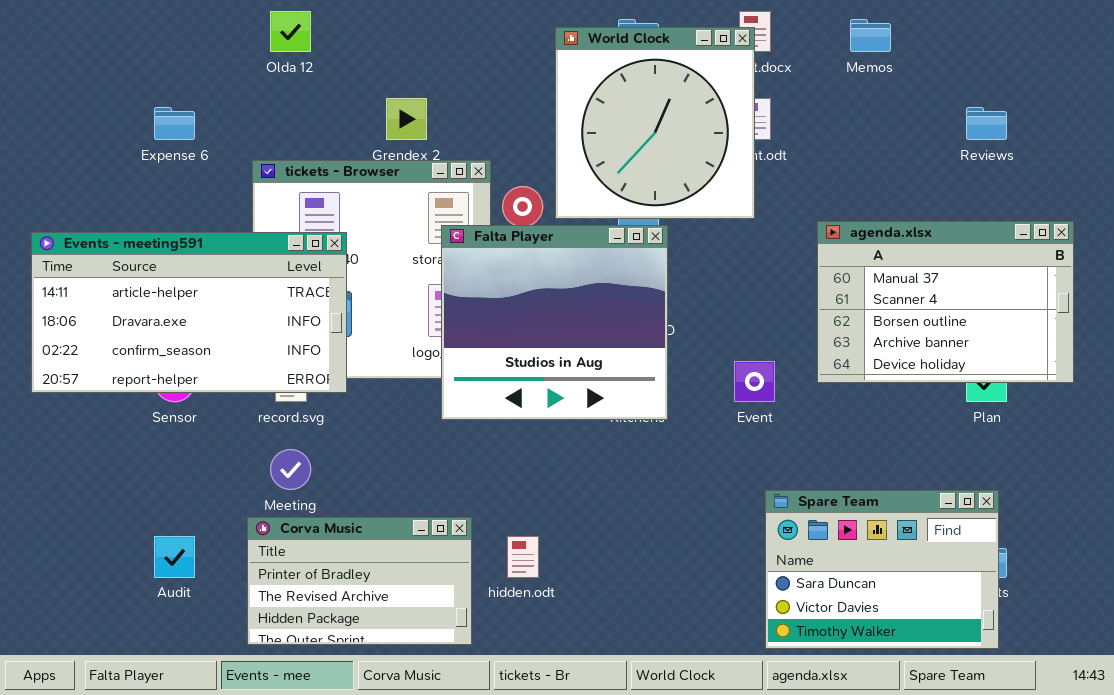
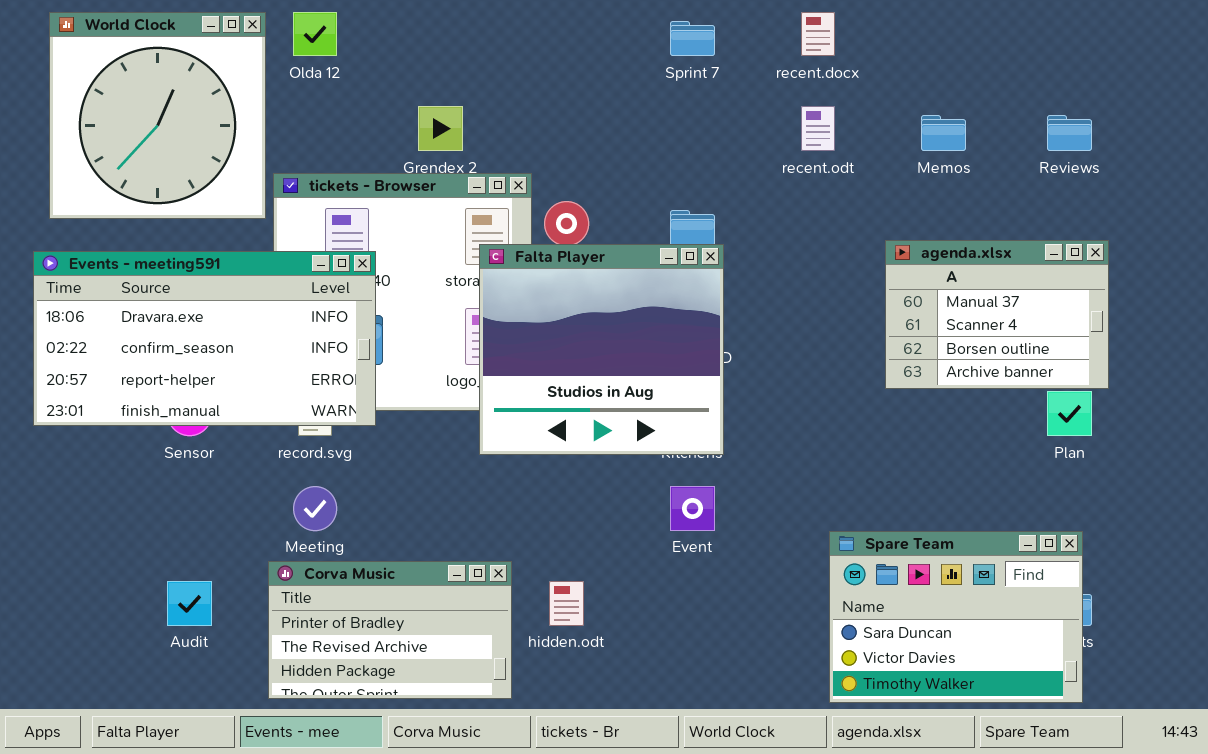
Memos: [850,19,891,52] -> [921,115,966,151], moved
World Clock: [555,27,755,219] -> [49,12,266,219], moved
agenda.xlsx: [817,221,1074,383] -> [885,240,1109,389], resized
Events - meeting591: [31,232,347,393] -> [33,251,376,426], scrolled down 1 row
Event: [734,361,775,402] -> [670,486,715,531], moved

